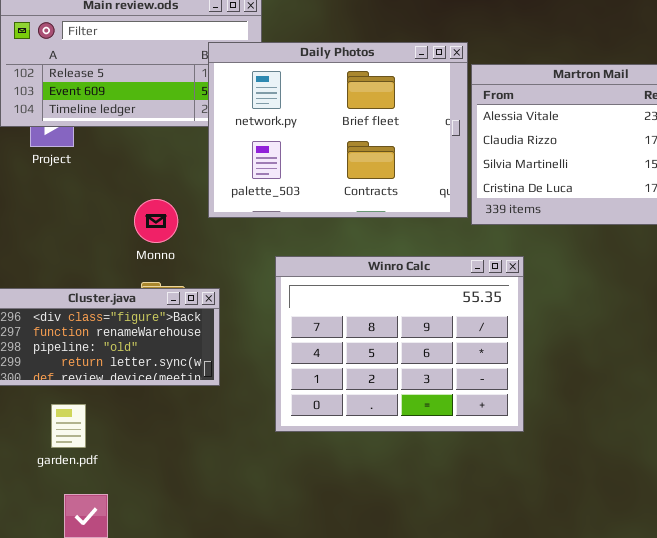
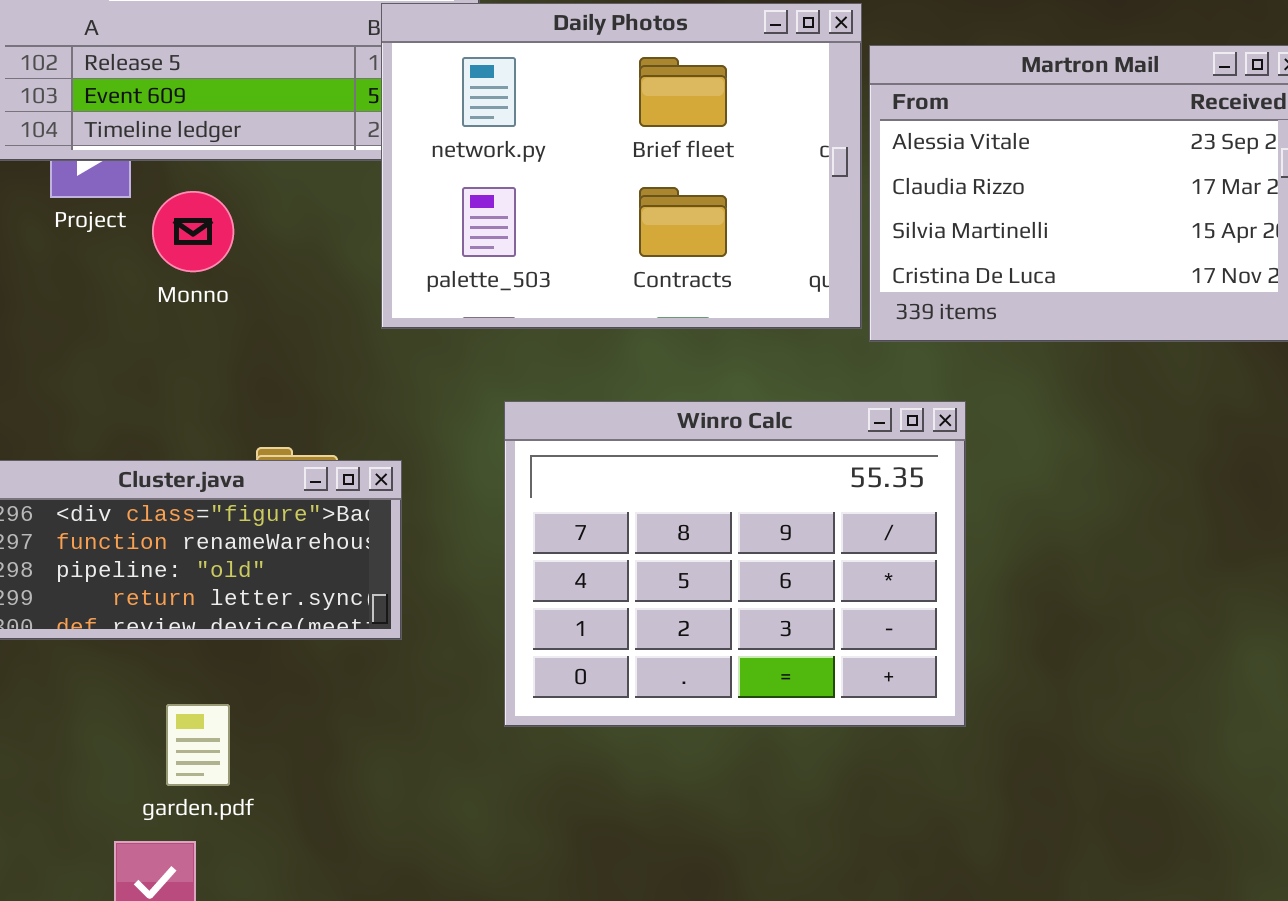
Monno: [134,199,178,243] -> [152,191,234,272], moved
garden.pdf: [51,404,86,448] -> [166,704,230,786], moved

